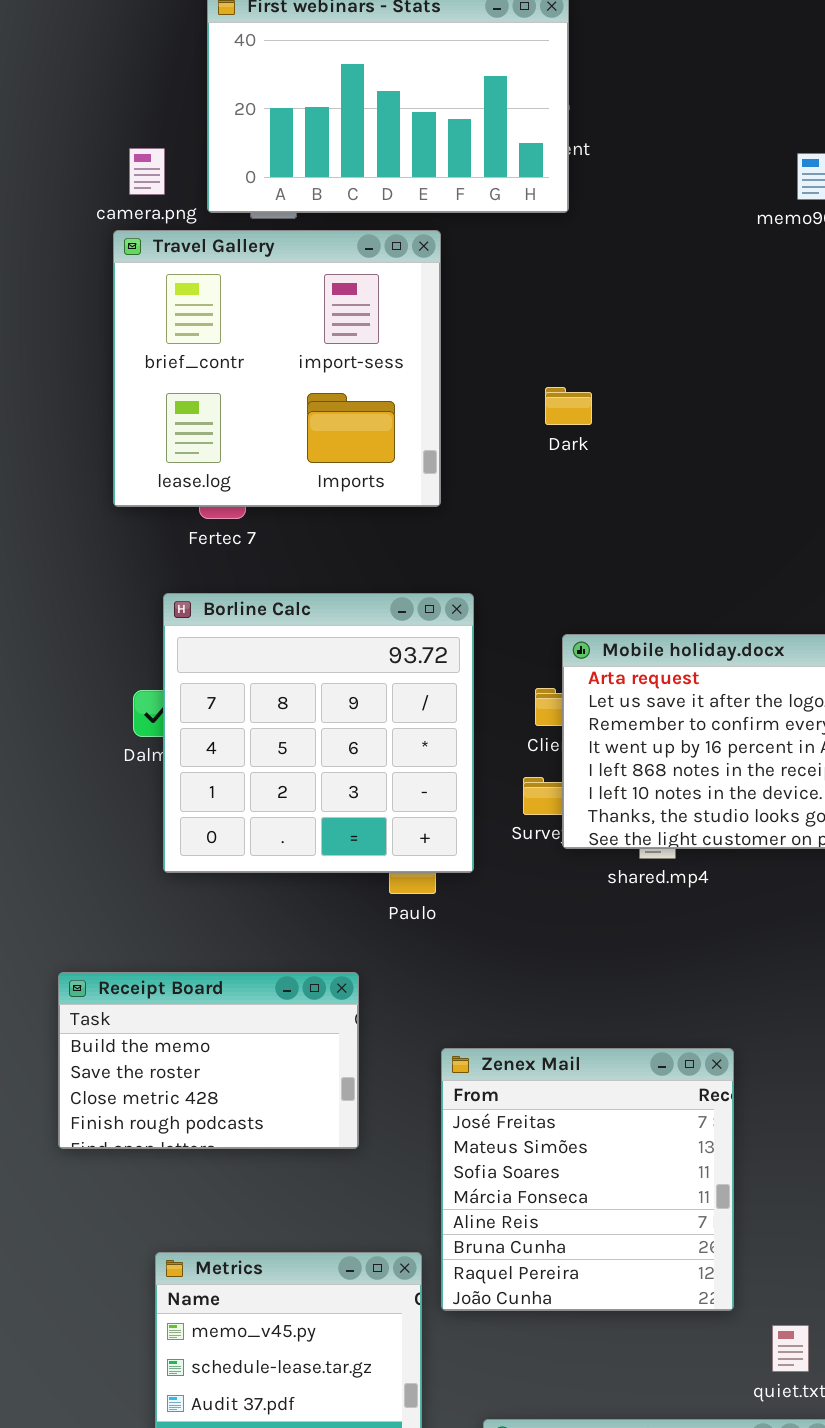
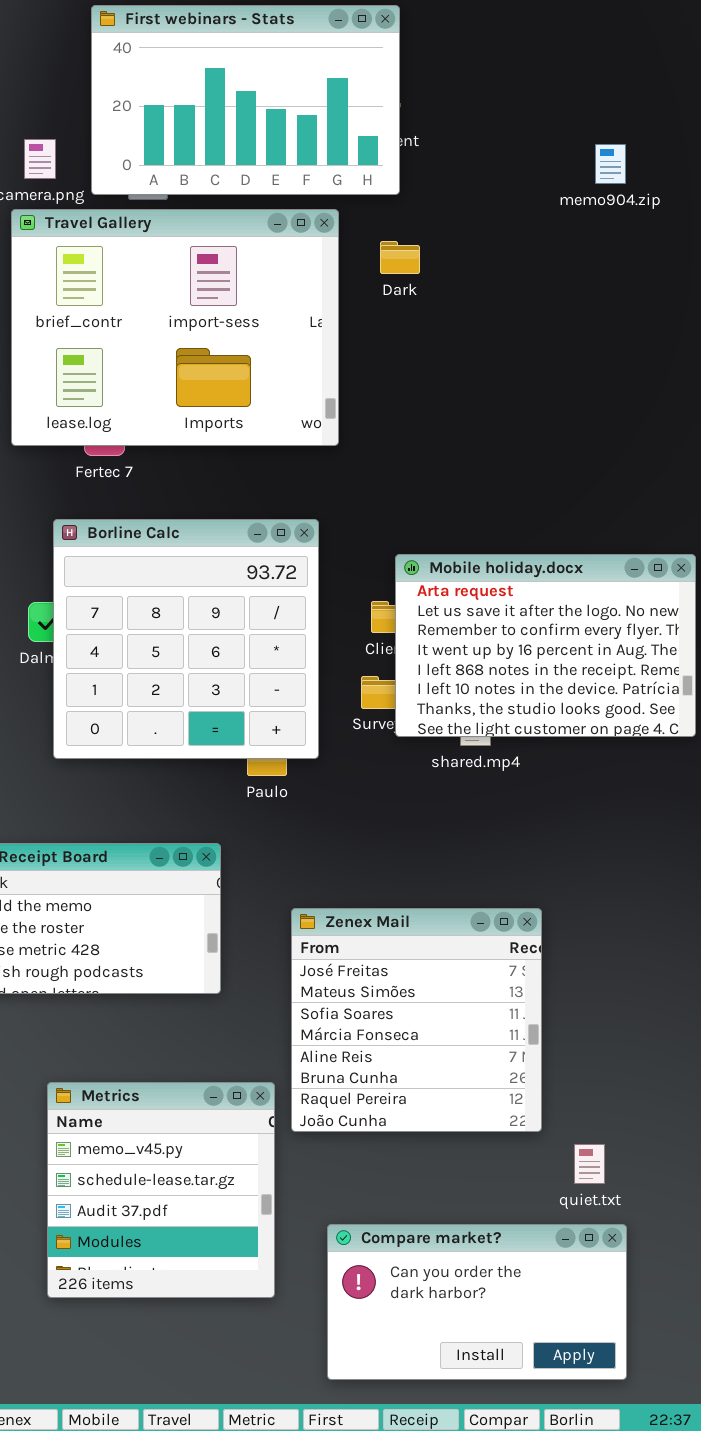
Travel Gallery: [113,230,441,507] -> [11,209,339,446], resized
Dark: [545,387,592,425] -> [380,241,420,274], moved

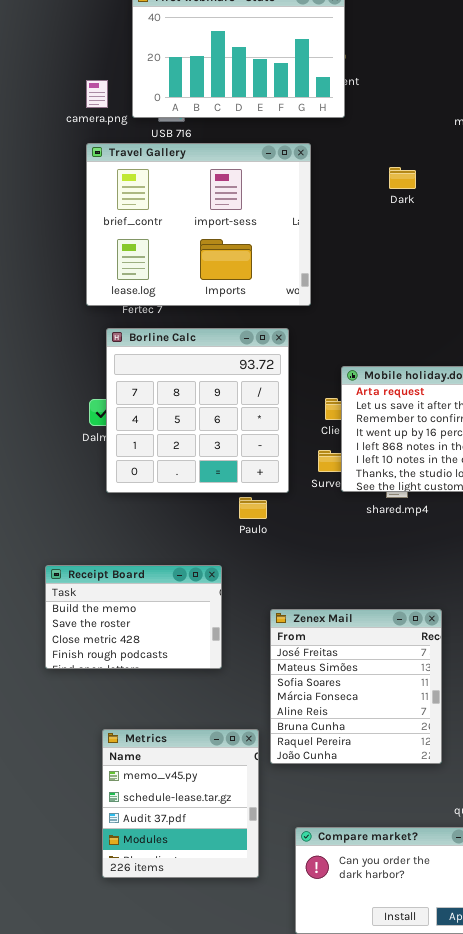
Travel Gallery: [11,209,339,446] -> [86,143,311,306], moved
Dark: [380,241,420,274] -> [389,167,416,189], moved
Borline Calc: [53,519,319,759] -> [106,328,289,493], moved

